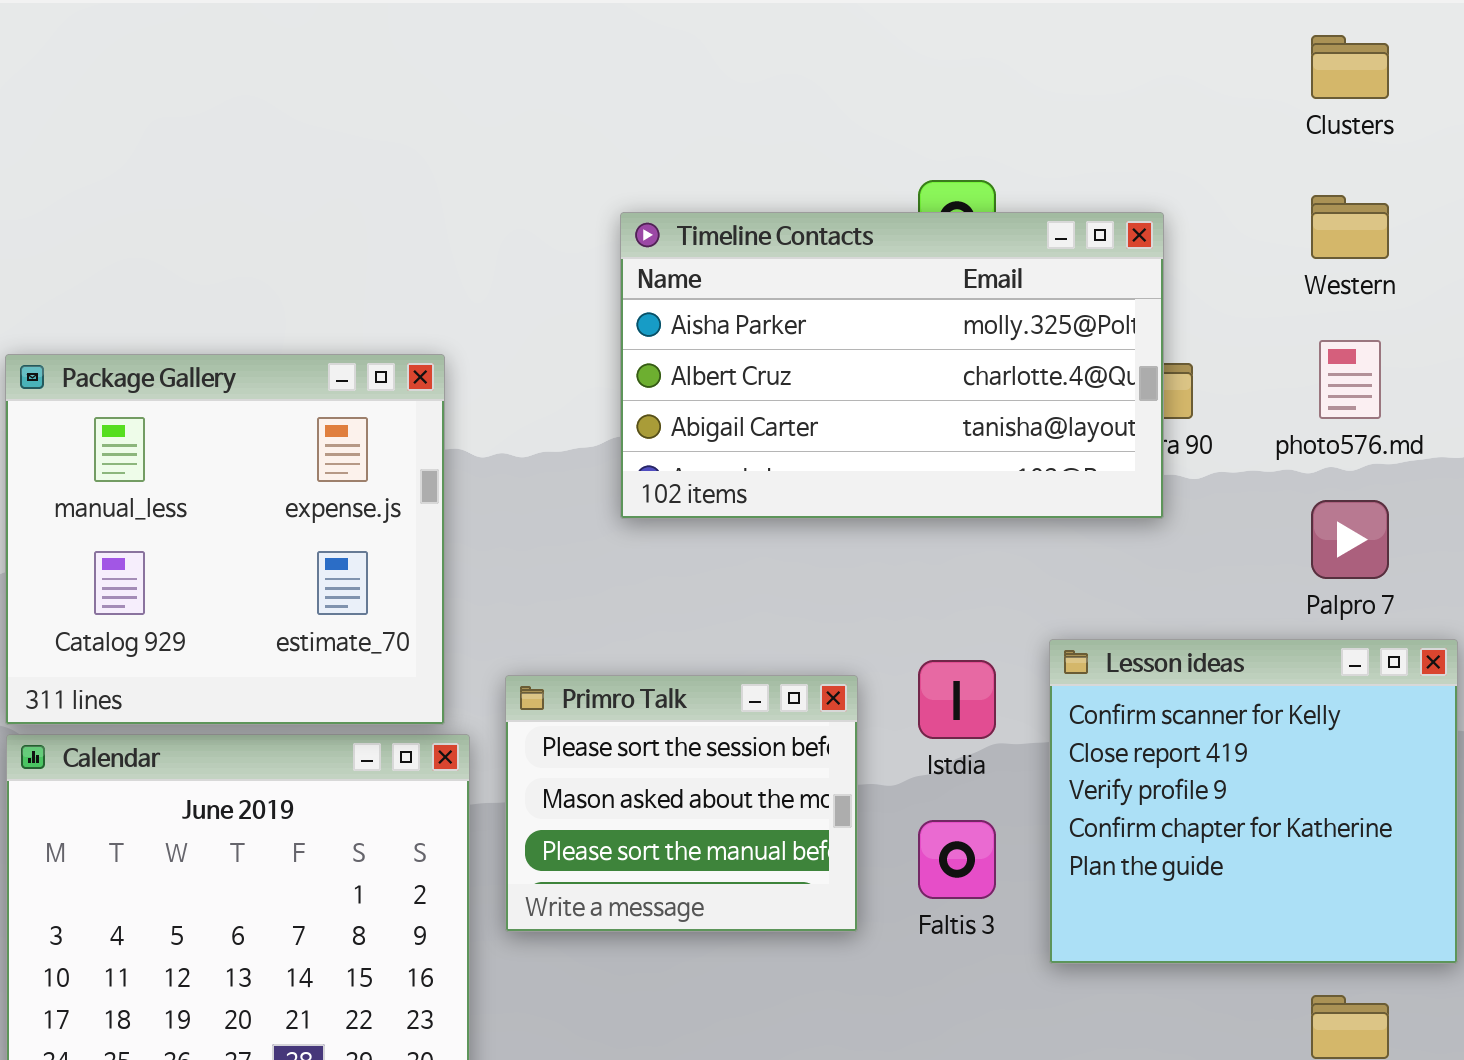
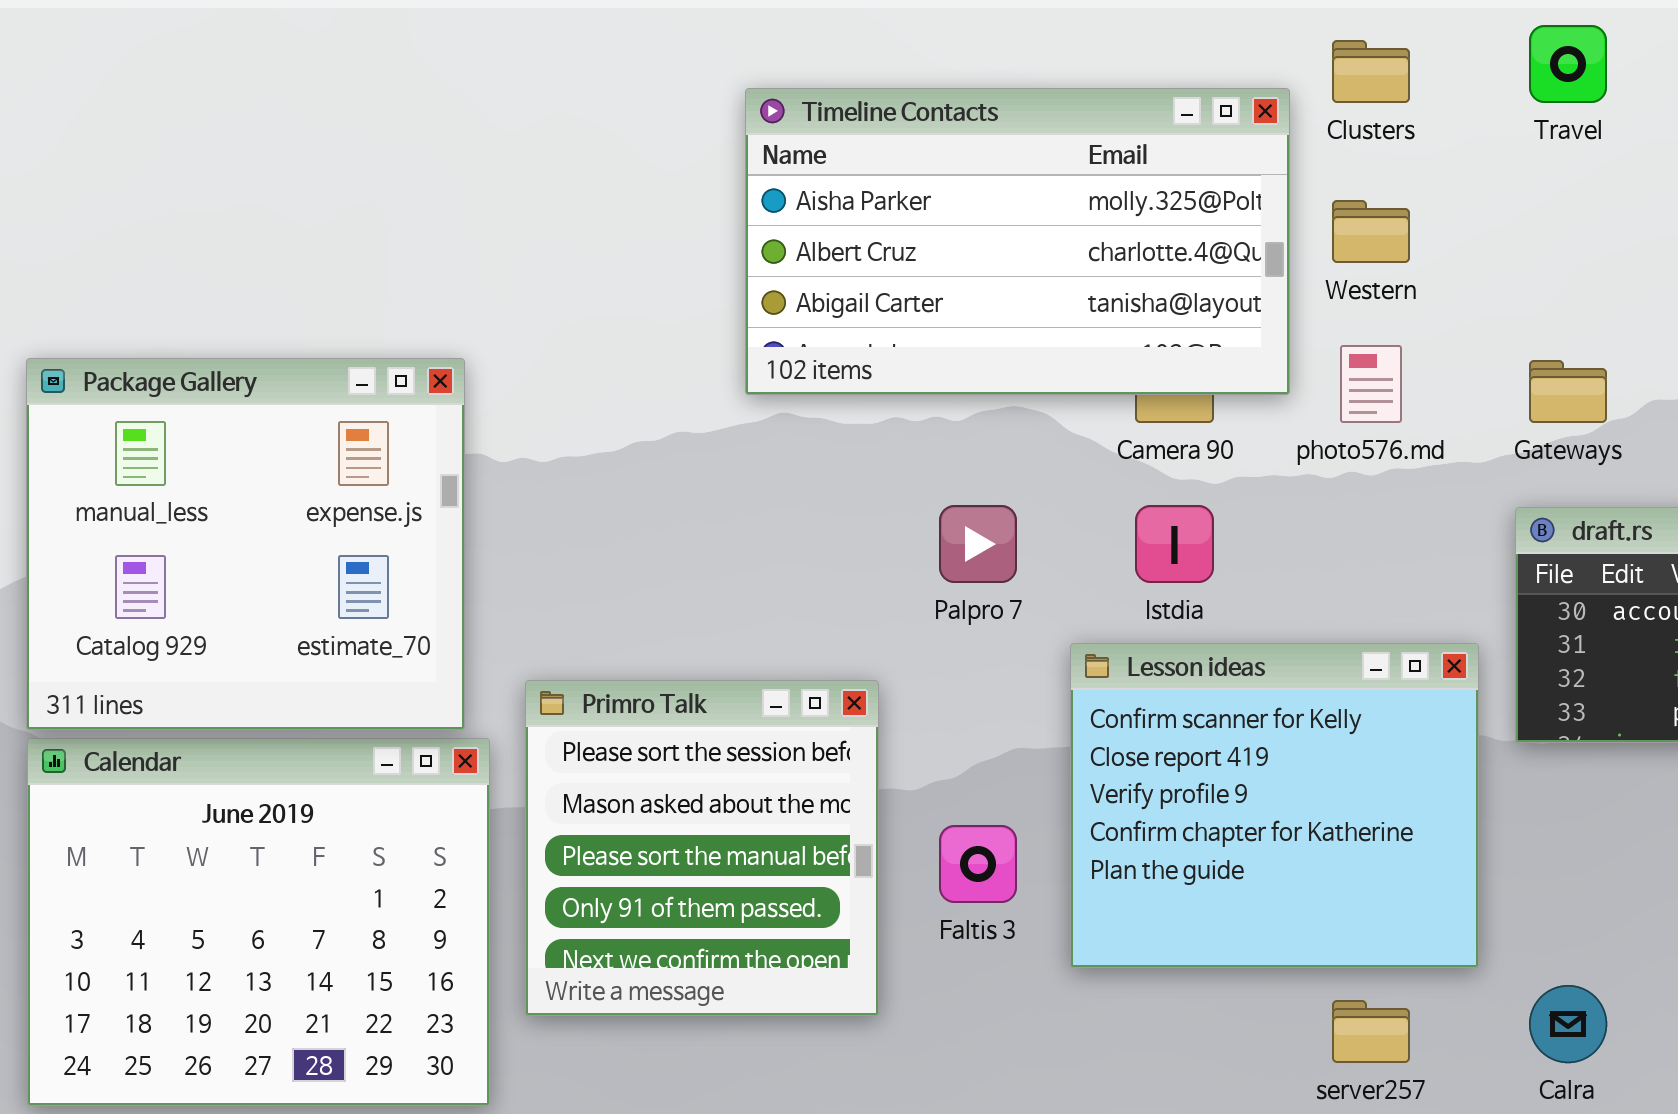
Timeline Contacts: [620,212,1164,519] -> [745,88,1290,395], moved
Palpro 7: [1311,500,1389,579] -> [939,505,1017,583], moved
Istdia: [918,660,996,739] -> [1135,505,1214,583], moved
Primro Talk: [505,675,858,932] -> [525,680,879,1016], resized

